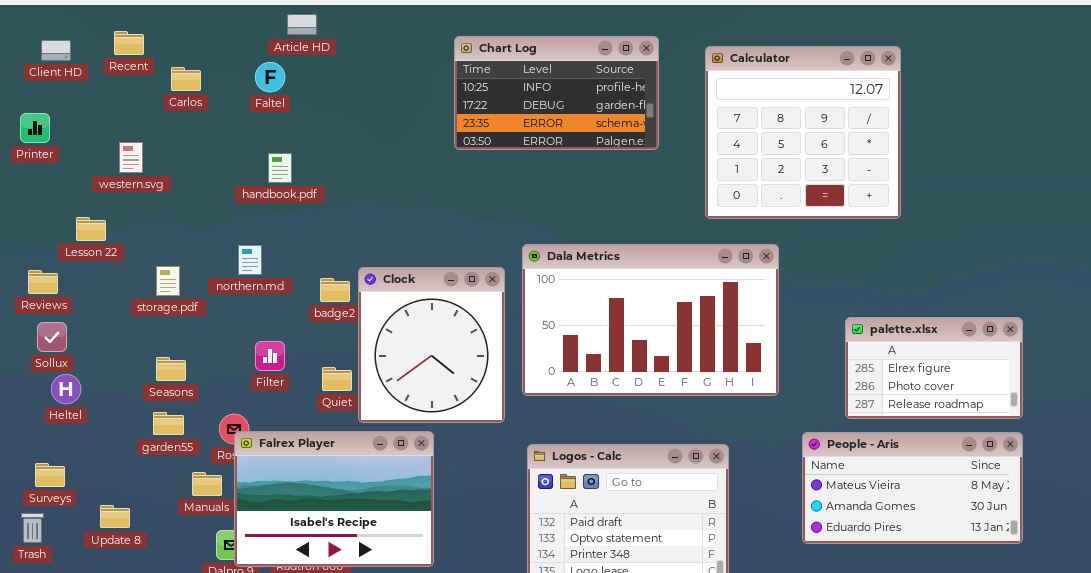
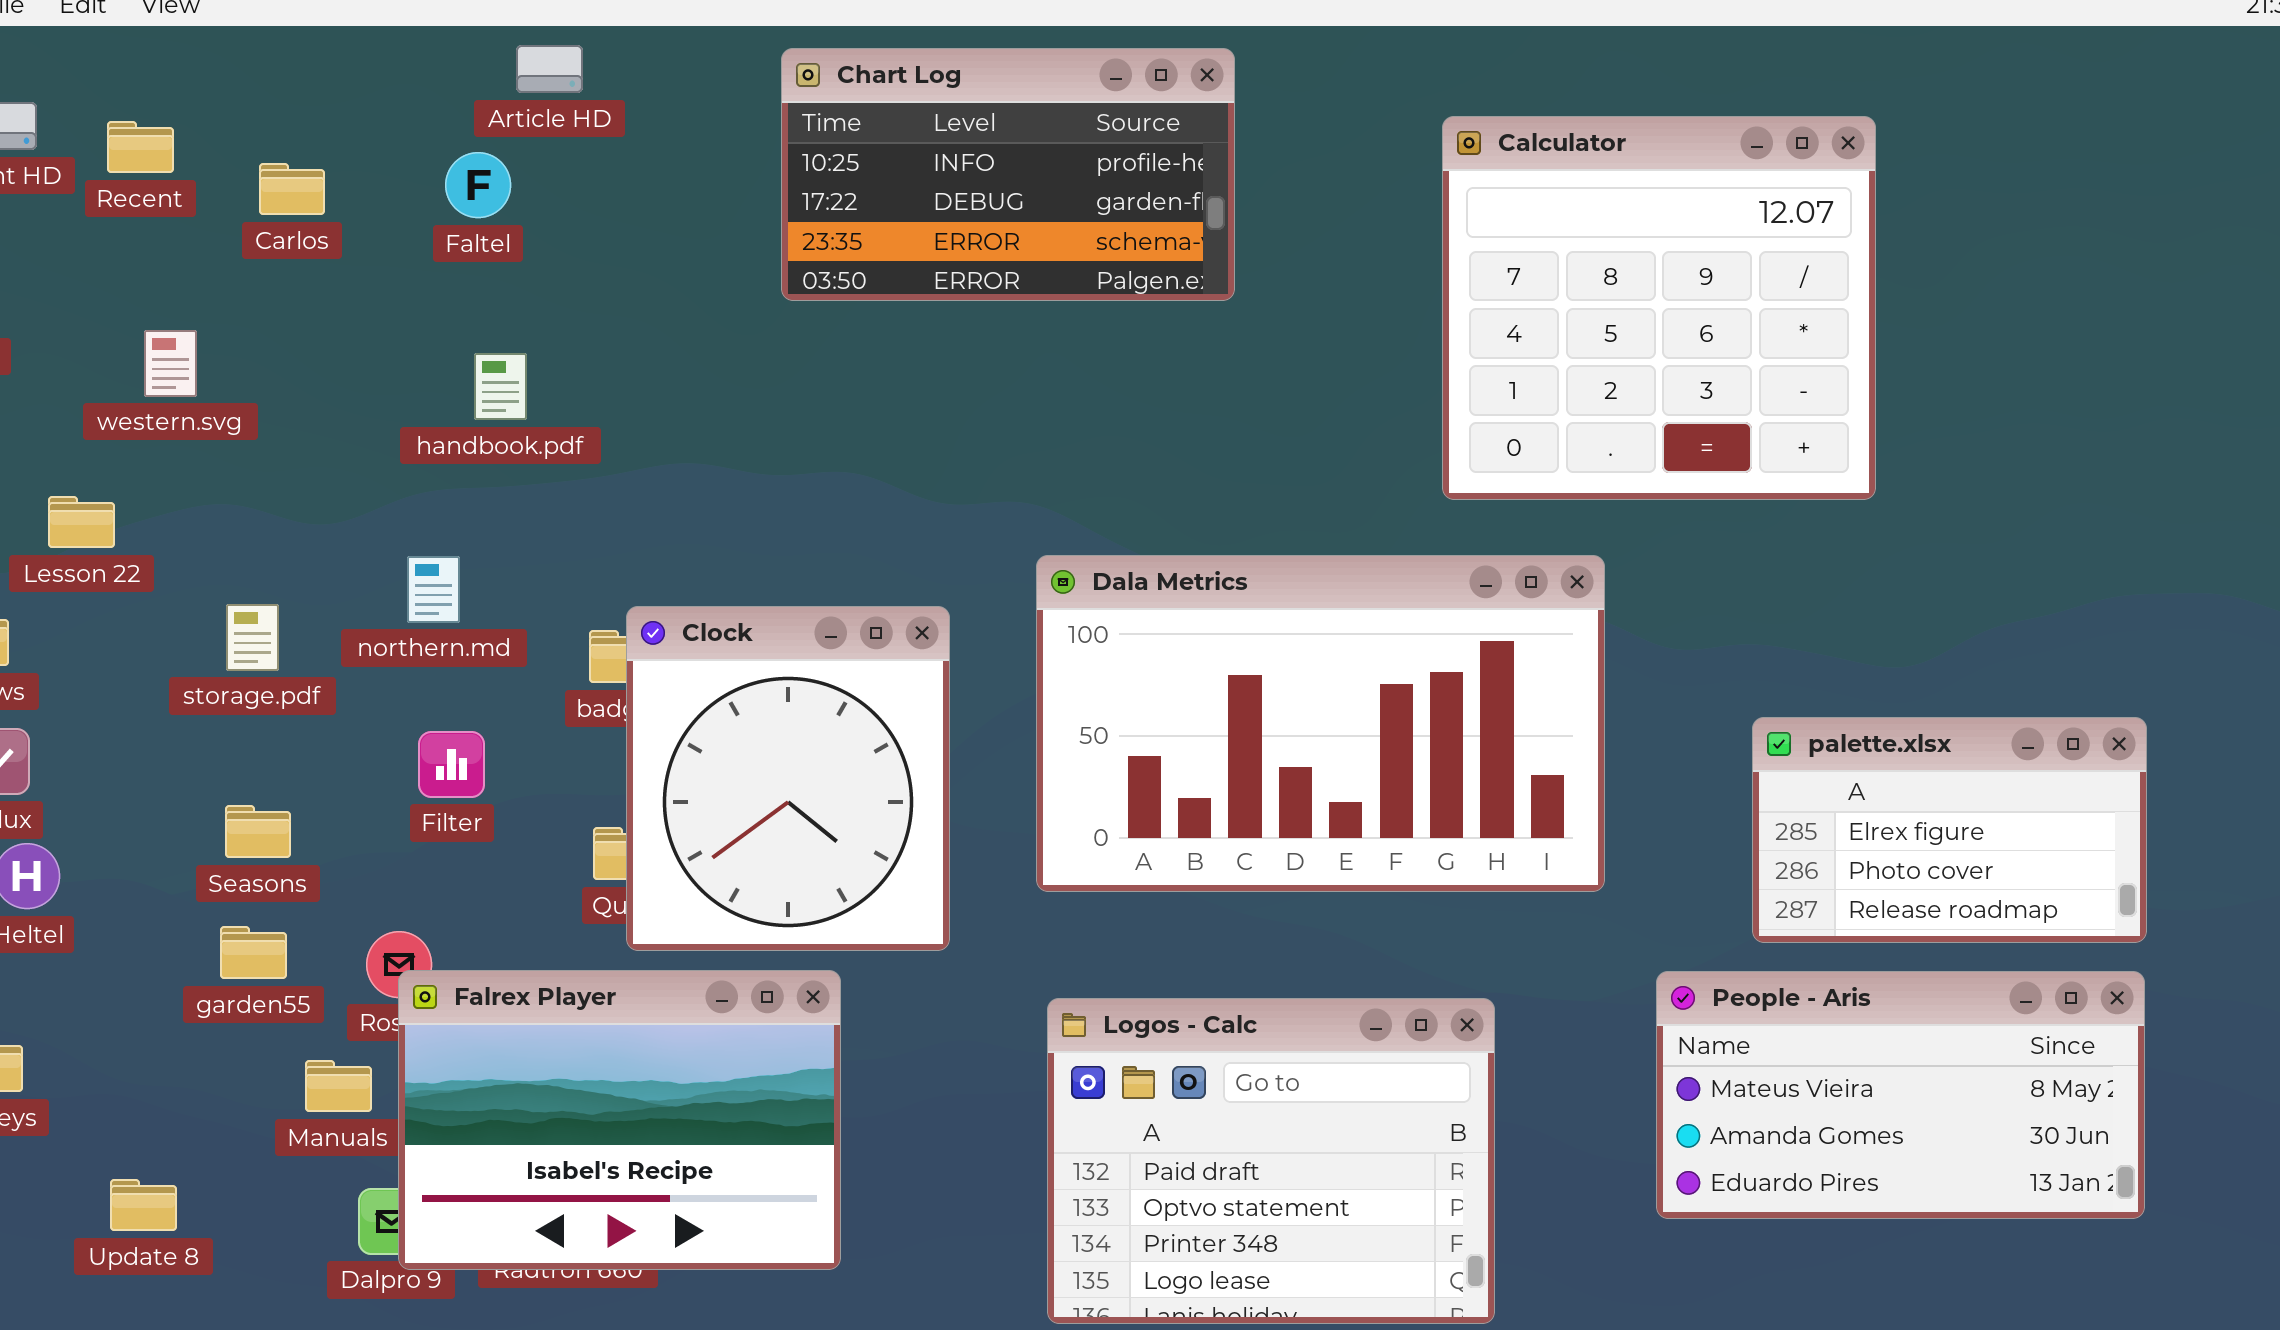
Recent: [114,31,144,55] -> [107,121,174,173], moved
Chart Log: [454,36,659,150] -> [781,48,1235,301], moved
Clock: [358,267,505,423] -> [626,606,950,951], moved
Filter: [255,341,285,371] -> [418,731,485,798], moved
Update 8: [100,505,130,528] -> [110,1179,177,1231], moved

